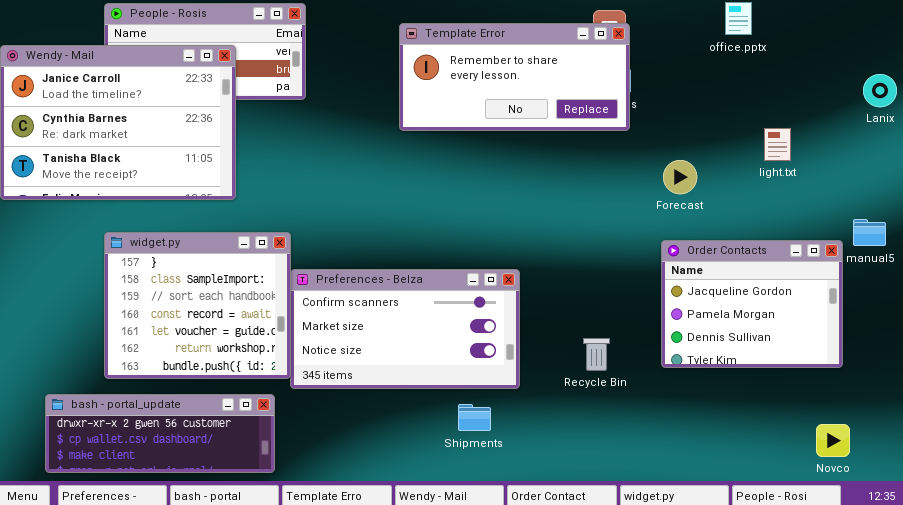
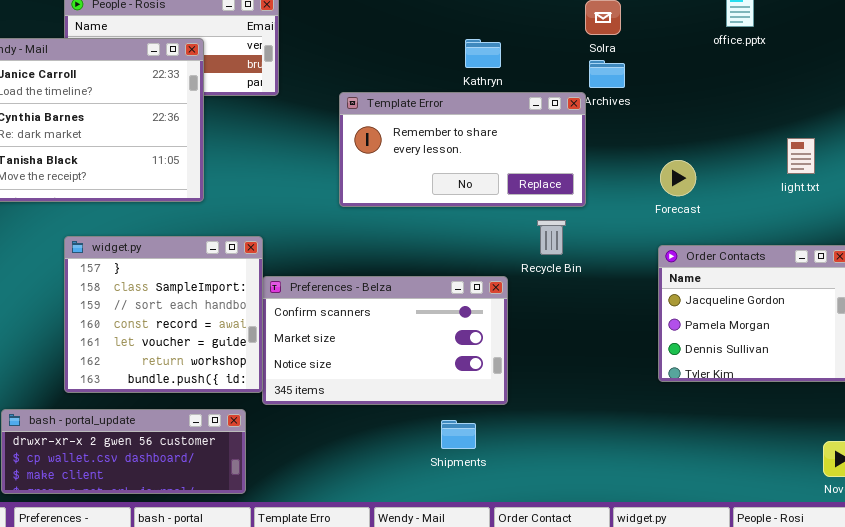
Template Error: [399,23,630,131] -> [339,92,586,207], moved
light.txt: [764,128,791,161] -> [787,138,815,174], moved
Recycle Bin: [583,338,610,371] -> [537,220,566,255], moved

